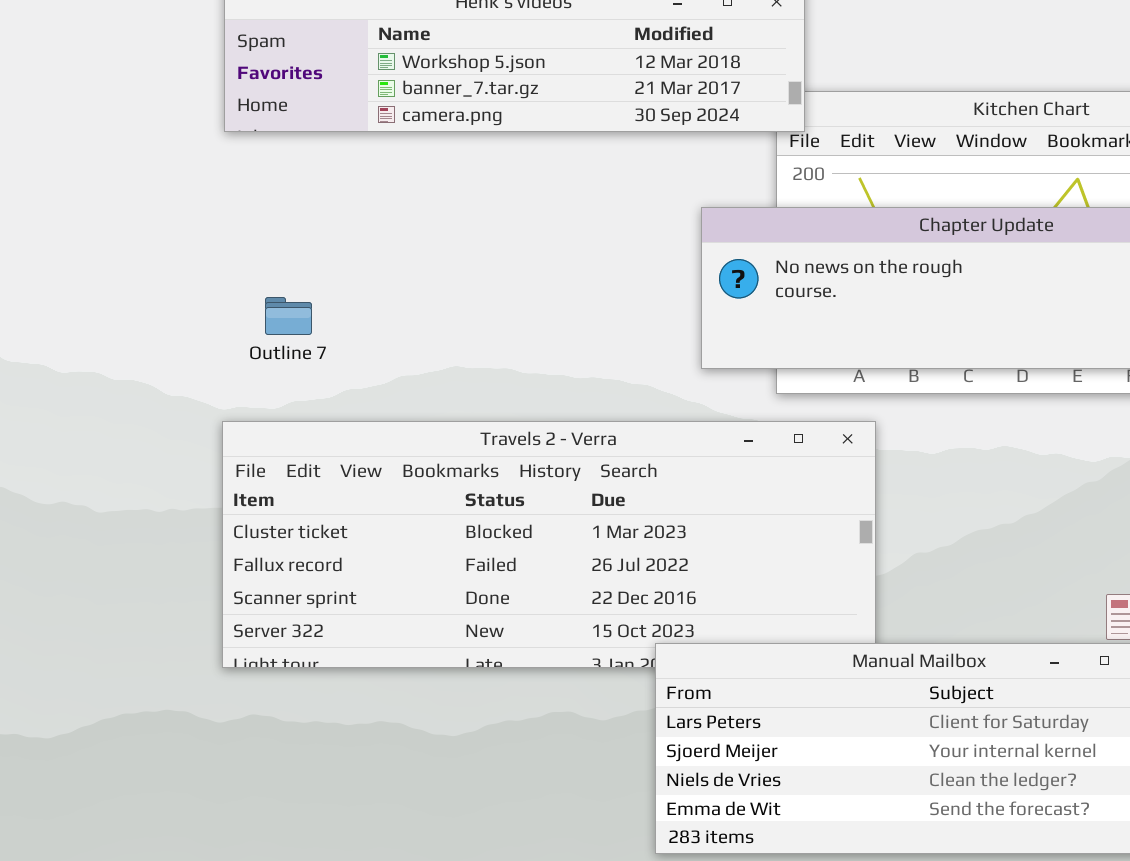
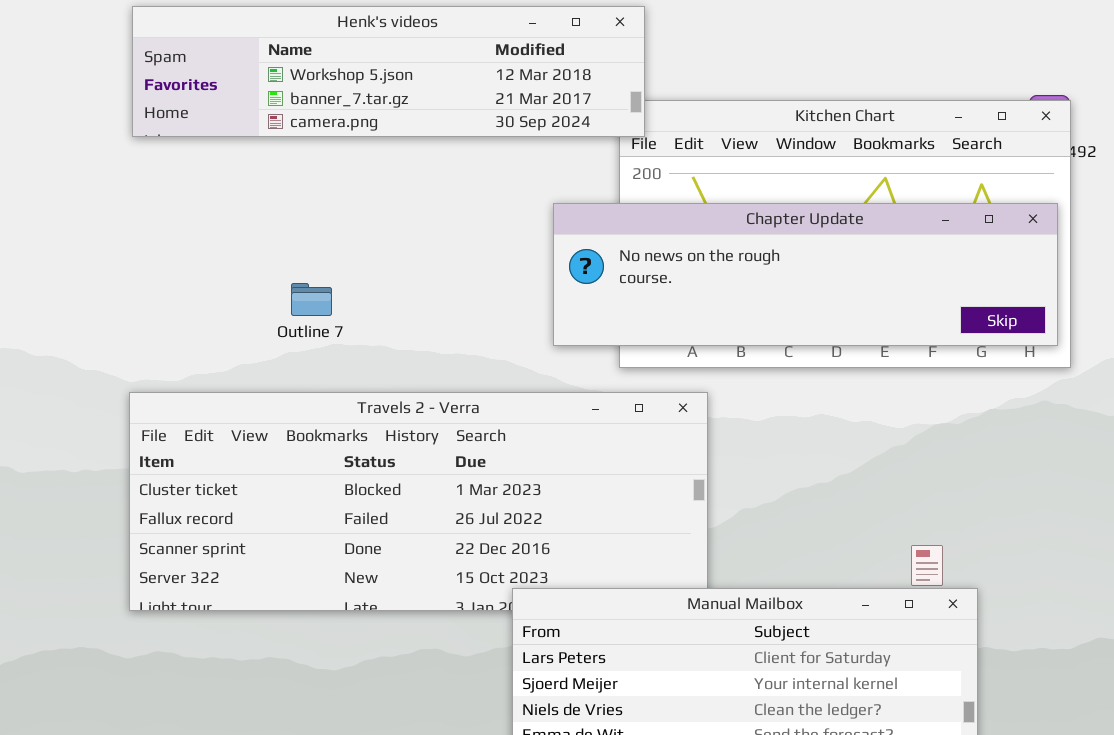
Outline 7: [265,297,312,335] -> [291,283,332,316], moved

